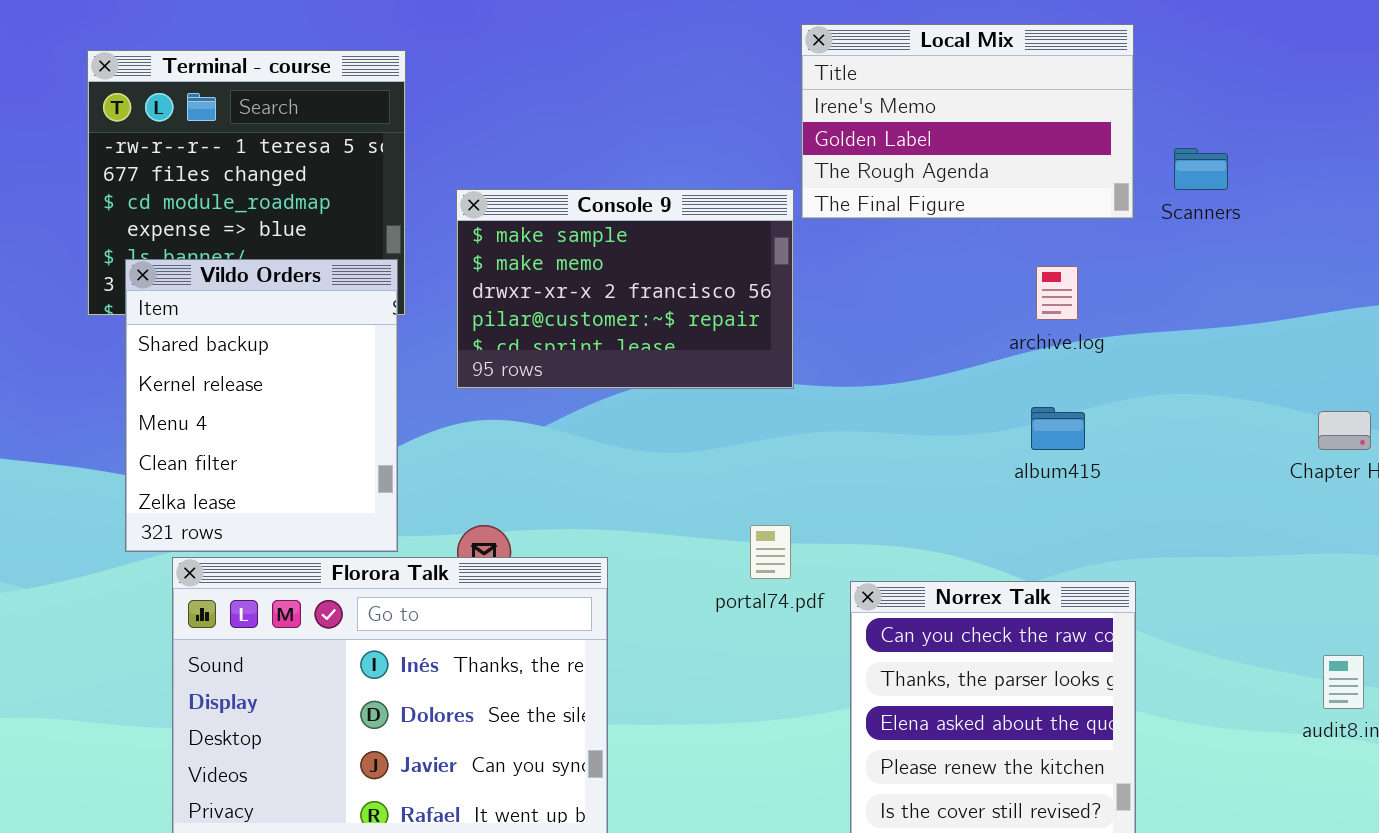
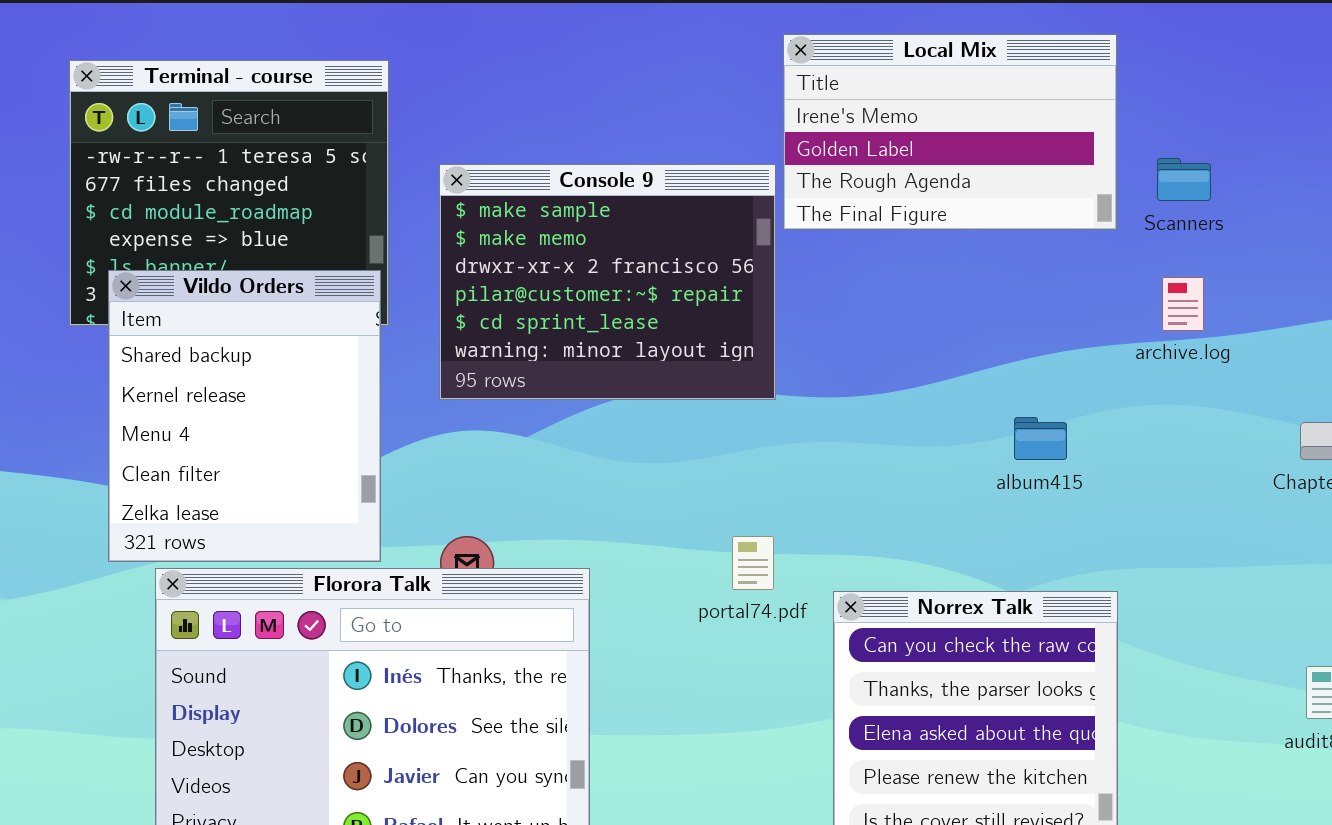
Console 9: [456,189,794,389] -> [439,164,776,400], resized
archive.log: [1036,266,1078,320] -> [1162,277,1204,331], moved

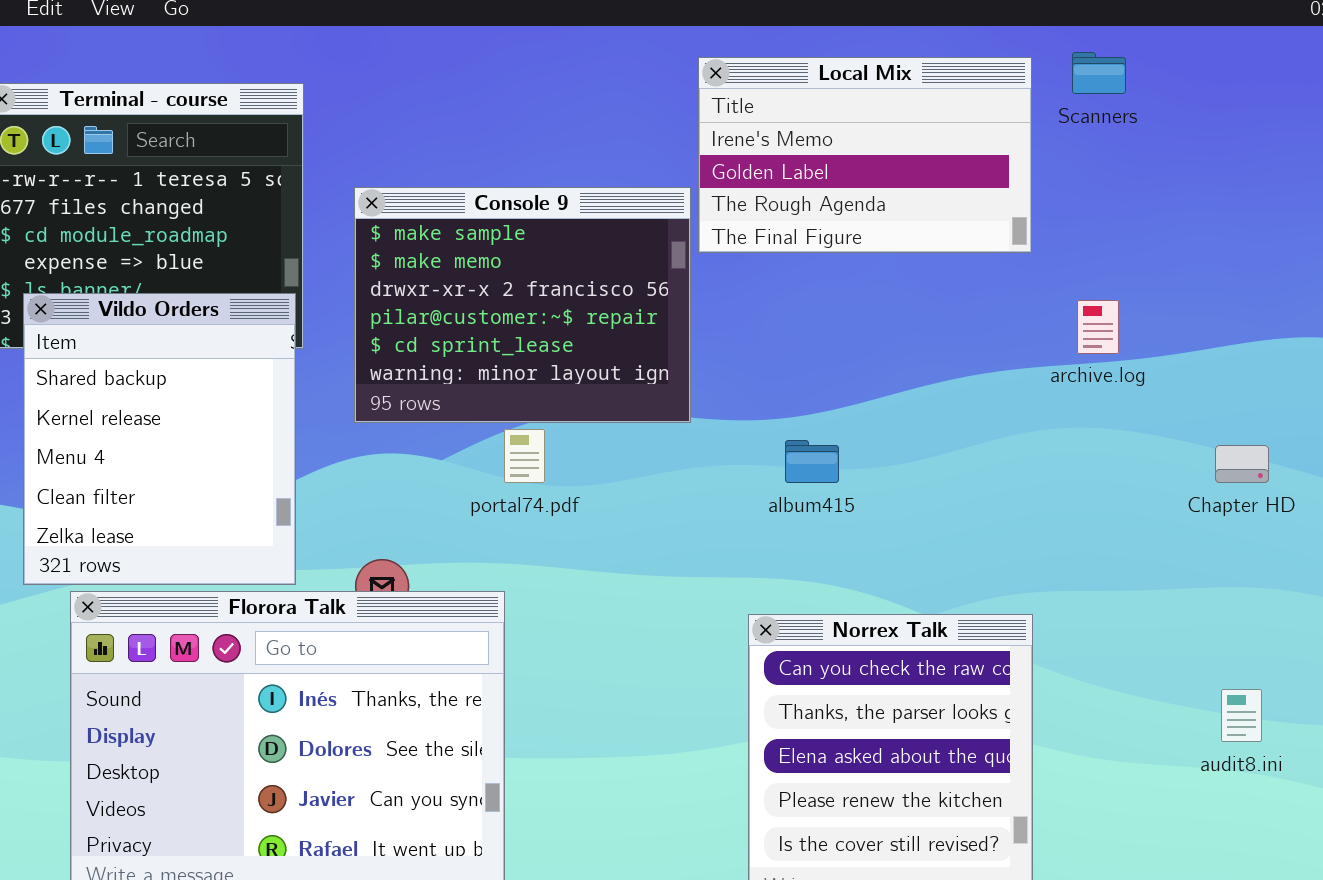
Scanners: [1157,158,1211,201] -> [1072,52,1126,94], moved
album415: [1014,417,1067,460] -> [785,440,839,483], moved
portal74.pdf: [732,536,774,590] -> [504,429,545,483], moved

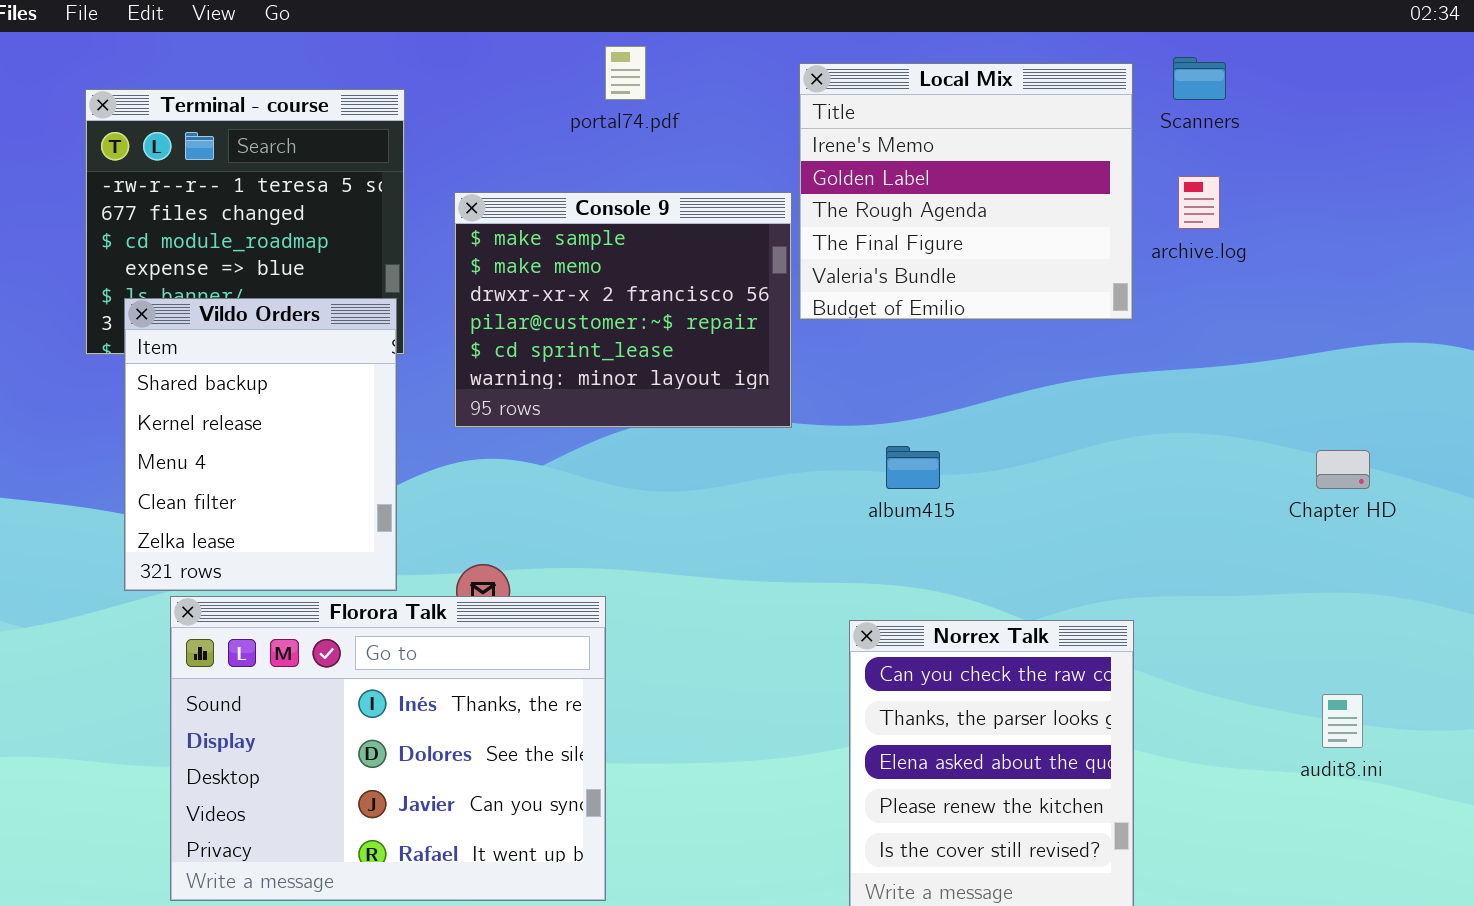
Local Mix: [698,57,1032,253] -> [799,63,1133,320], resized
archive.log: [1077,300,1119,354] -> [1178,176,1220,229], moved
portal74.pdf: [504,429,545,483] -> [605,46,646,100], moved

